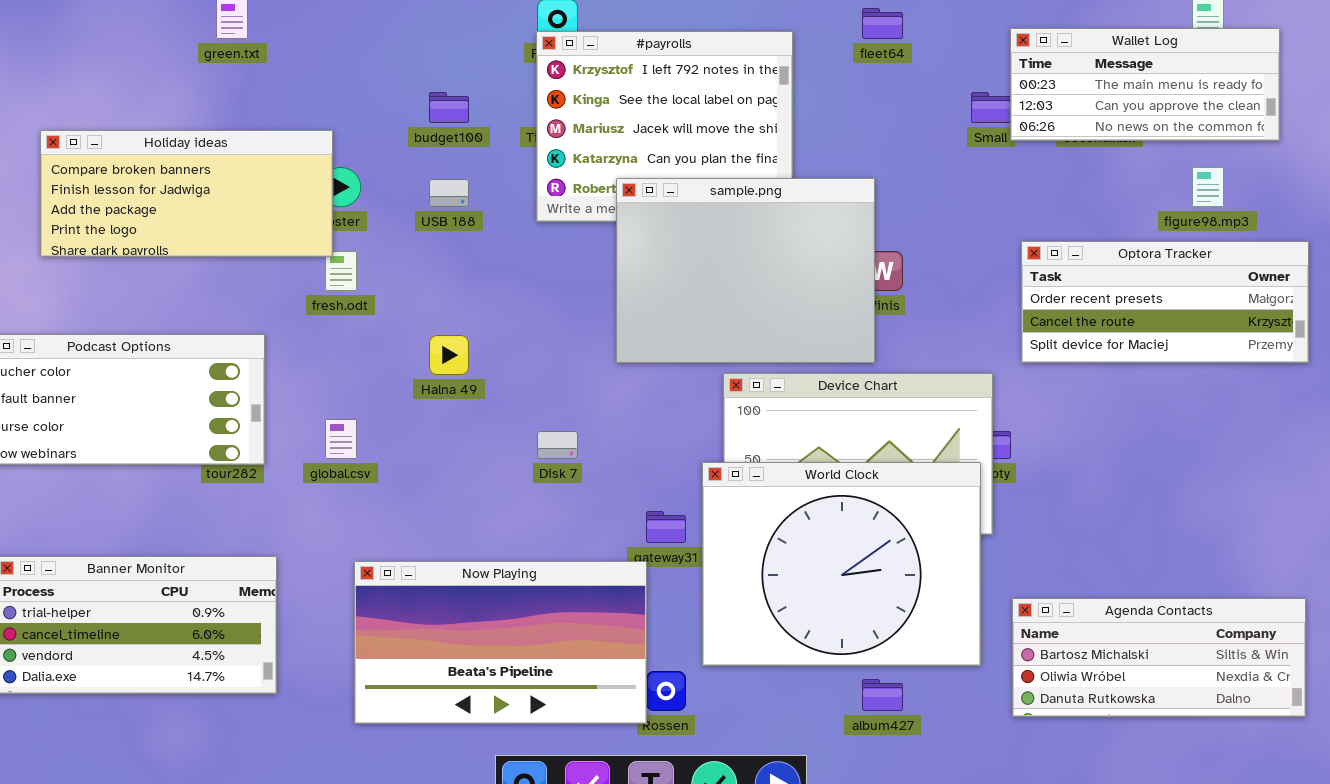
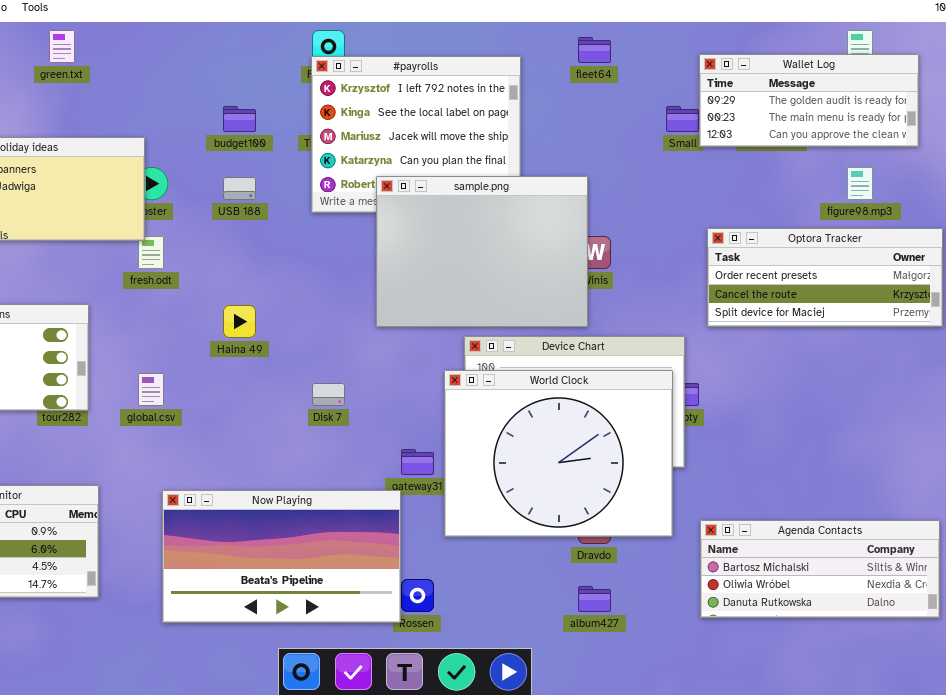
Wallet Log: [1010,28,1280,141] -> [699,54,919,147], scrolled up 1 row
World Clock: [702,462,981,666] -> [444,370,673,537], moved

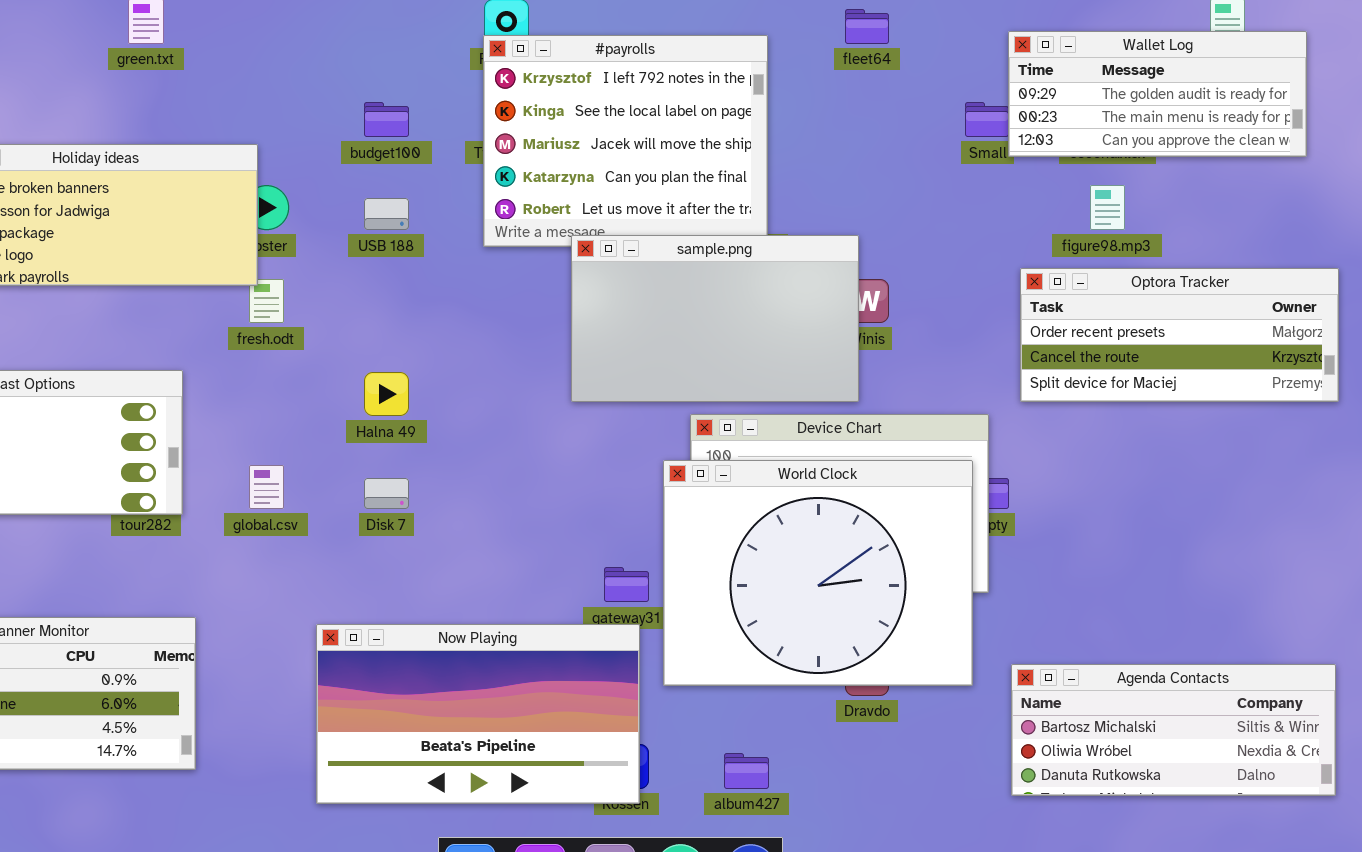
figure98.mp3: [847,167,873,200] -> [1090,185,1125,230], moved
sample.png: [376,176,588,327] -> [571,235,859,402], resized
Disk 7: [312,383,345,406] -> [364,478,409,509], moved
Now Playing: [162,490,401,623] -> [316,624,640,804], moved
album427: [578,586,611,612] -> [724,753,769,789], moved

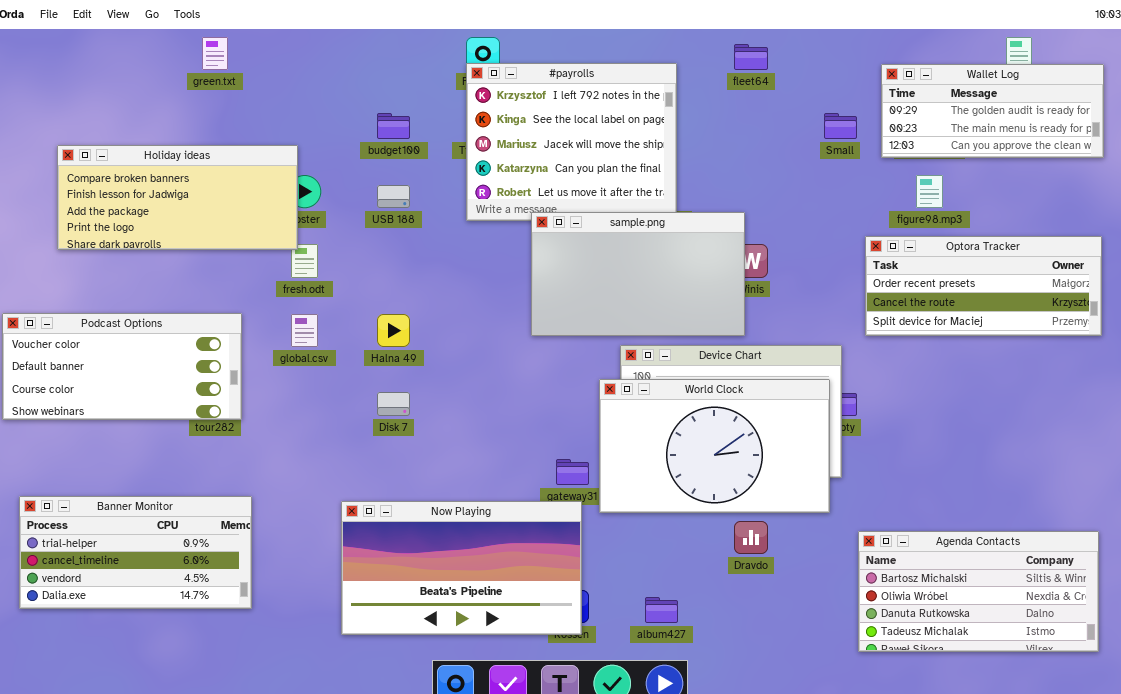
Wallet Log: [1008,31,1307,157] -> [881,64,1104,158], moved
World Clock: [663,460,973,686] -> [599,379,830,513], resized
global.csv: [249,465,284,509] -> [291,314,318,347], moved
Agenda Contacts: [1011,664,1336,796] -> [858,531,1099,652], resized

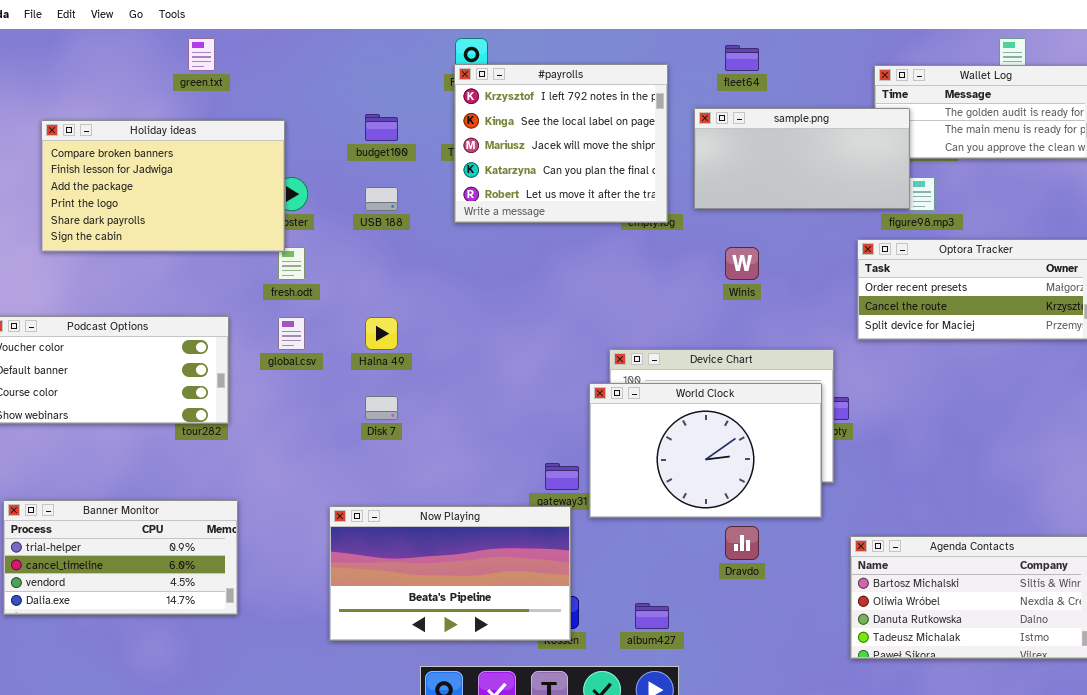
Holiday ideas: [57,145,298,250] -> [41,120,285,252], resized
sample.png: [531,212,745,336] -> [694,108,910,209], moved, resized

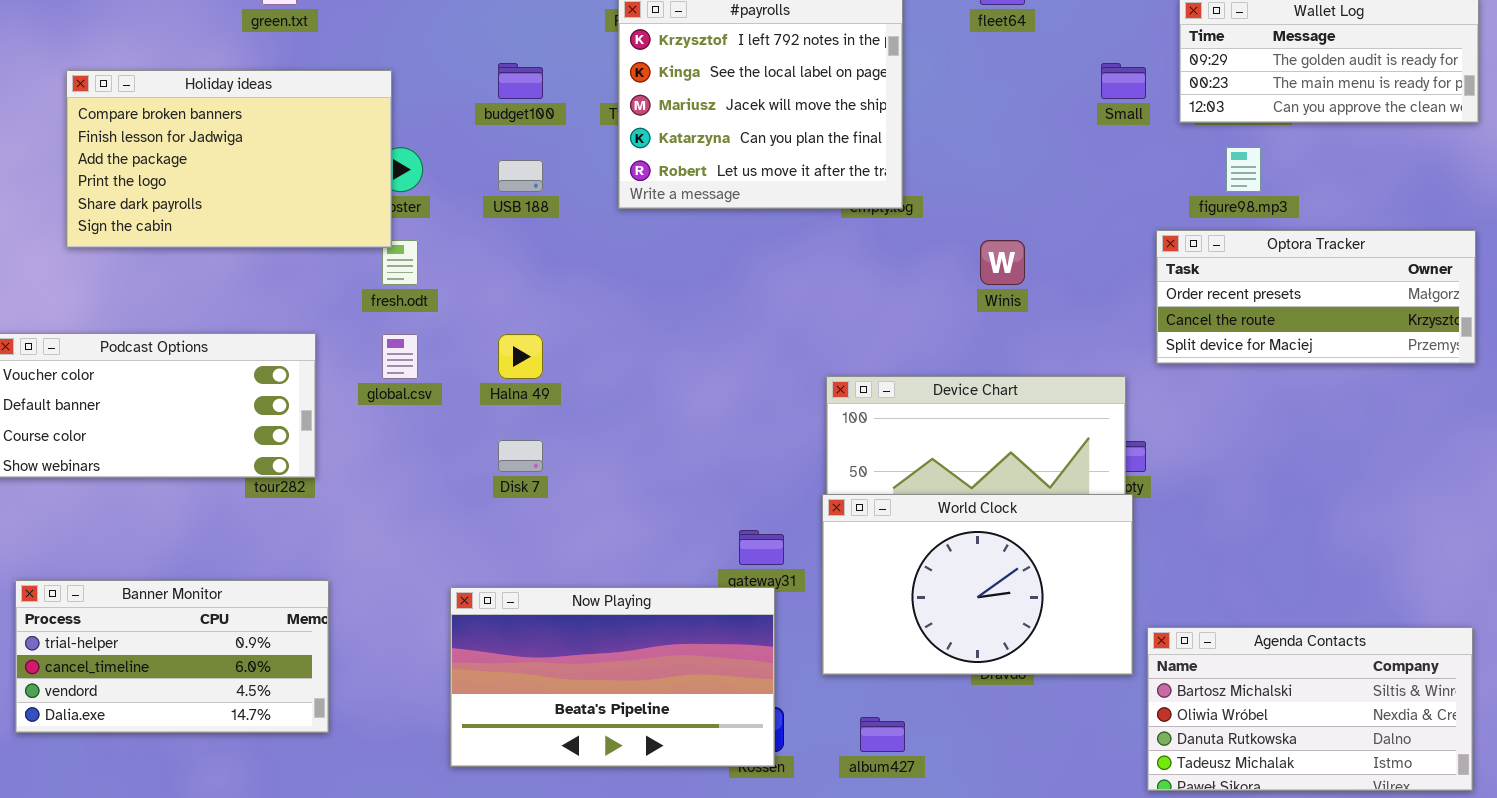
sample.png: [694,108,910,209] -> none, closed
World Clock: [589,383,822,518] -> [822,494,1133,675], moved

